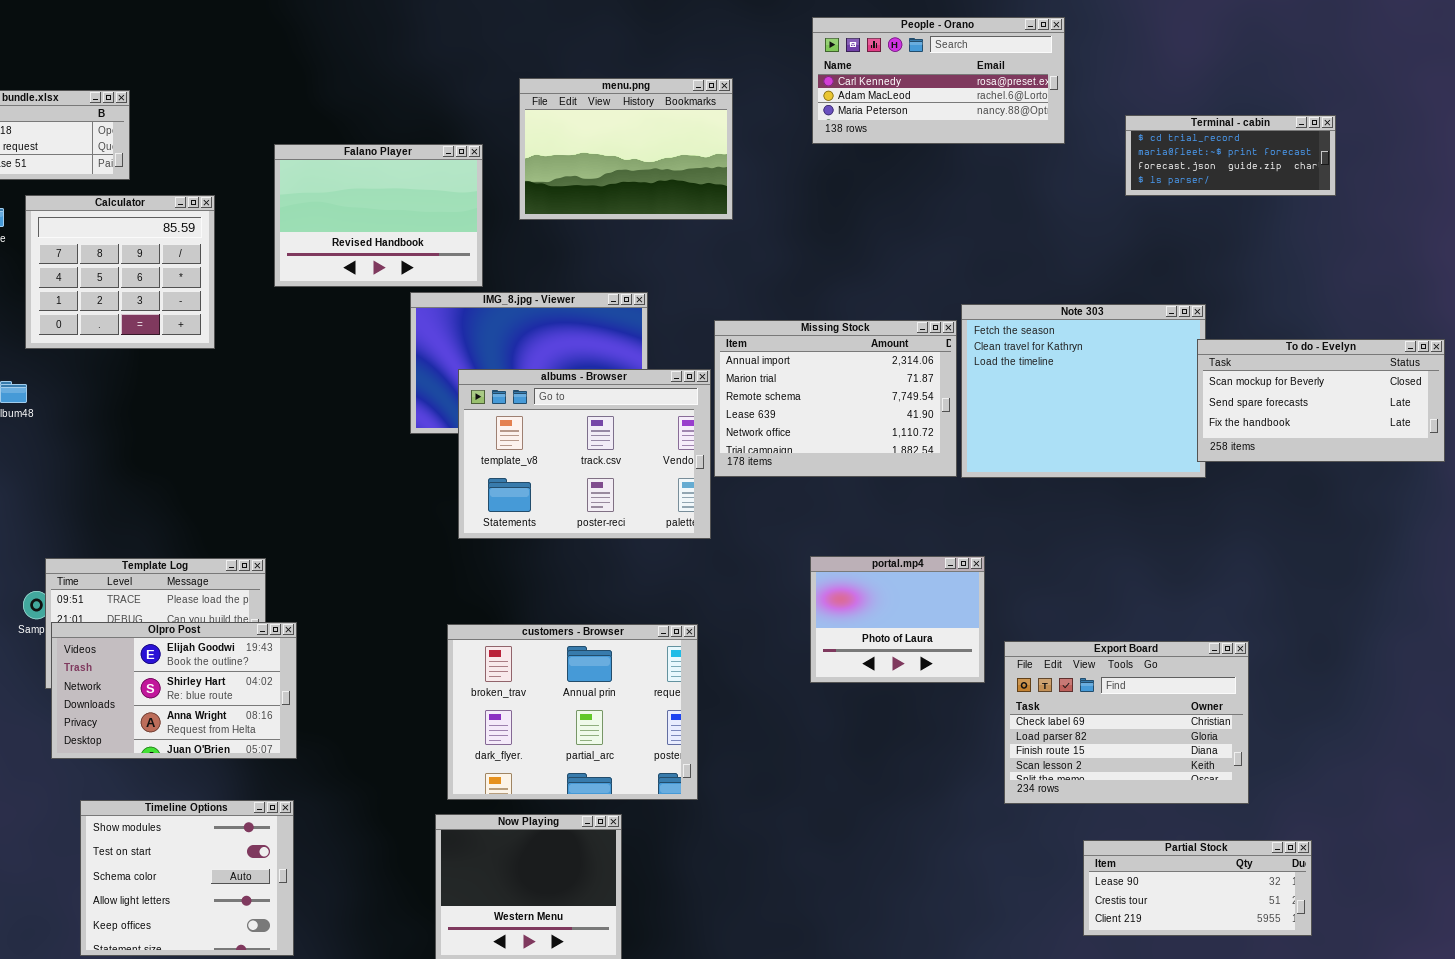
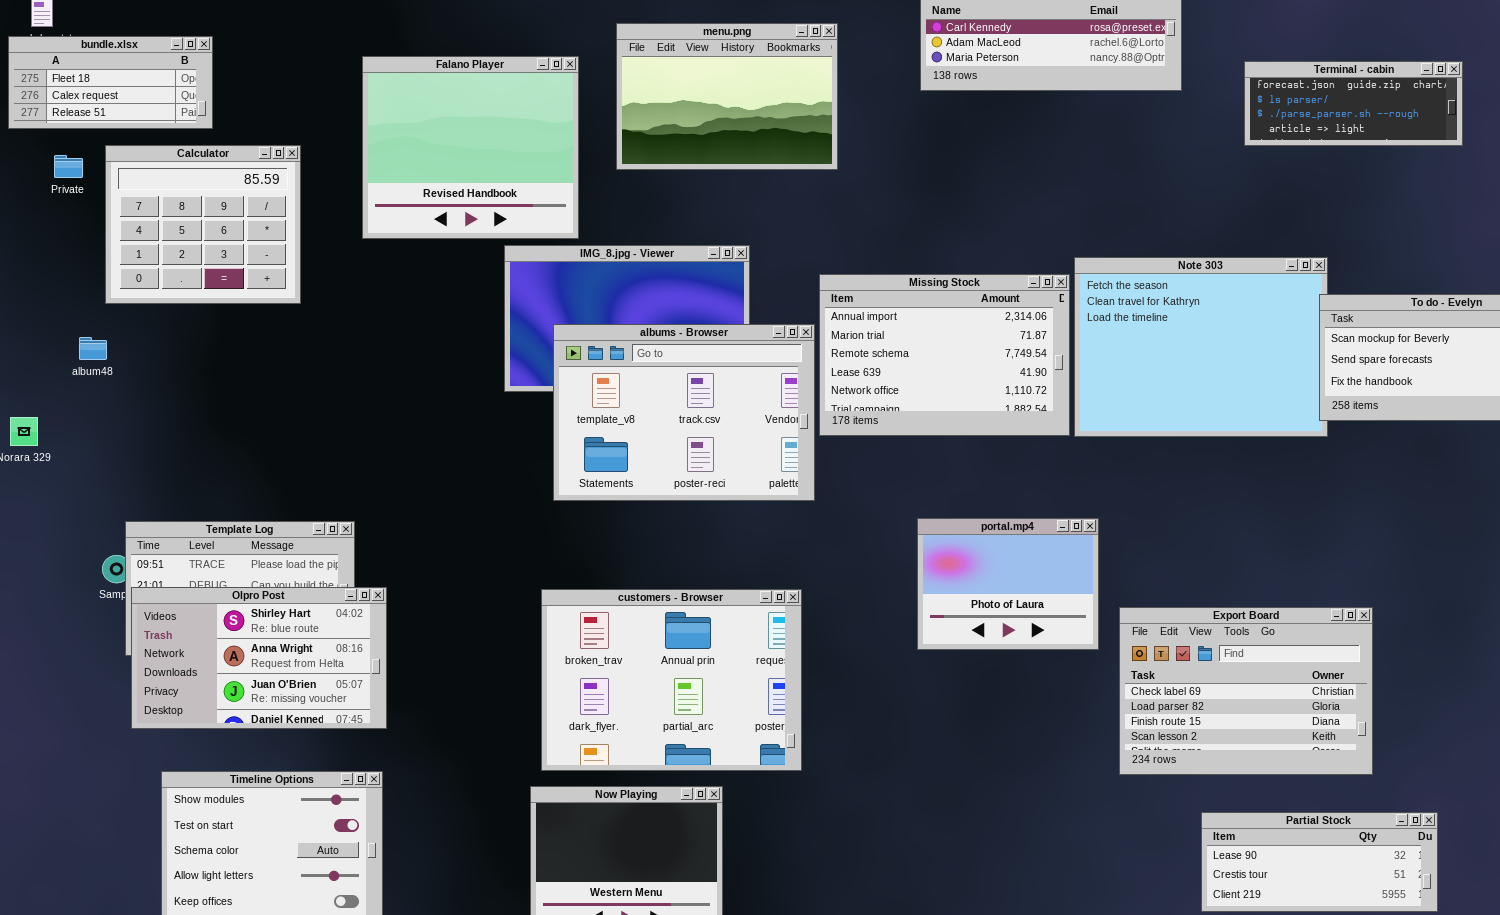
Terminal - cabin: [1125,115,1336,196] -> [1244,61,1463,146], scrolled down 2 rows
Falano Player: [274,144,483,287] -> [362,56,579,239], resized
Olpro Post: [51,622,297,759] -> [131,587,387,729], scrolled down 1 row

